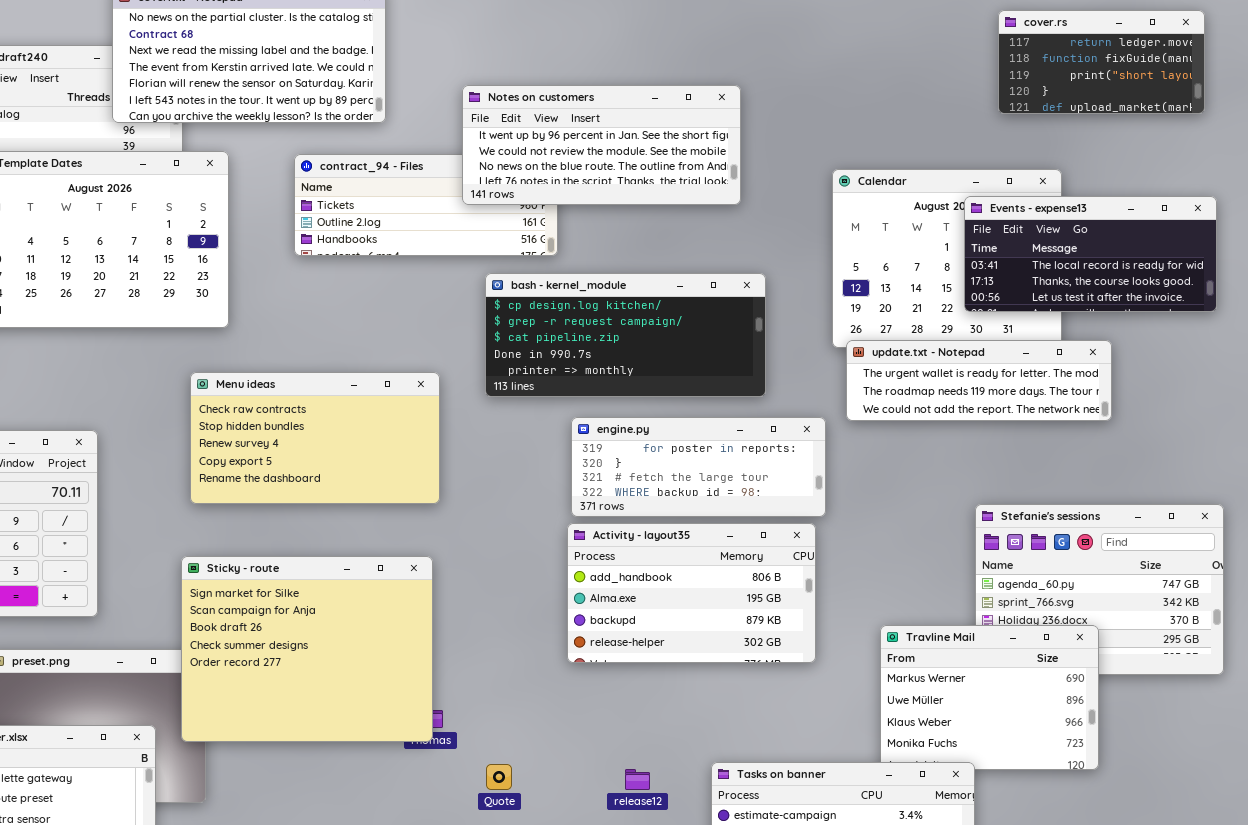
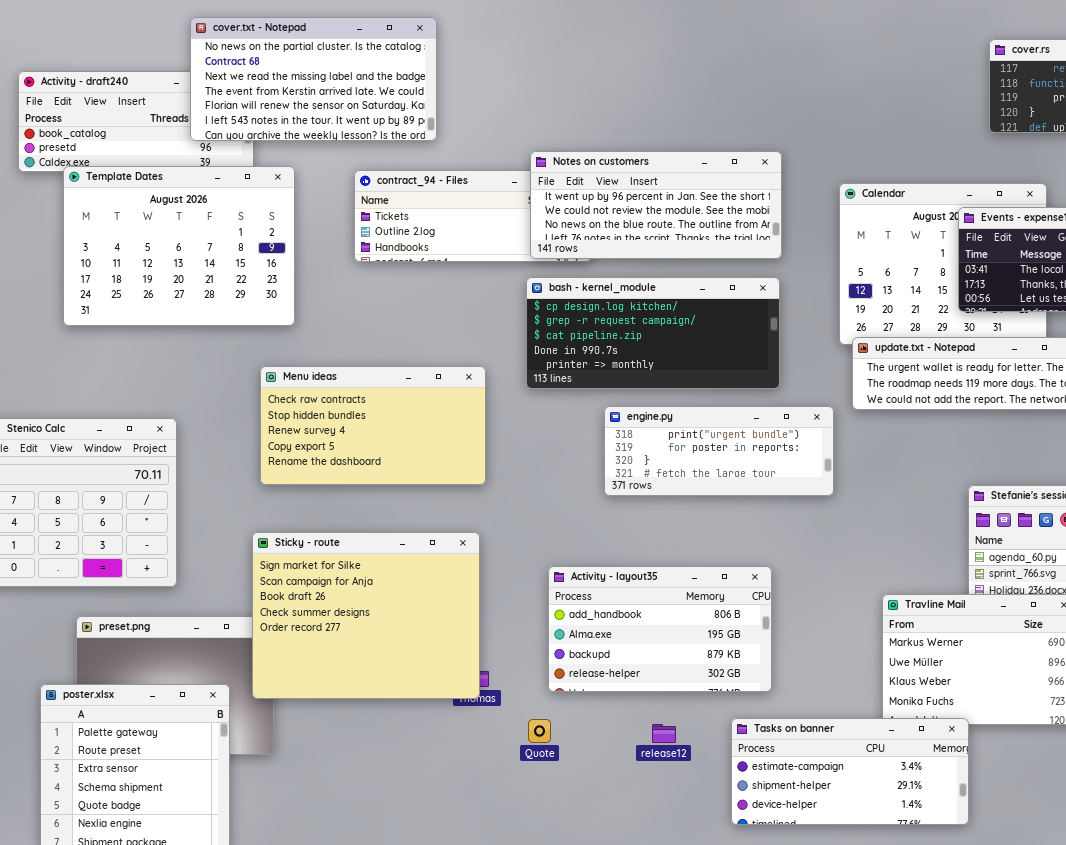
Notes on customers: [462,85,741,205] -> [530,151,782,259], moved
engine.py: [571,417,826,517] -> [604,406,834,496], scrolled up 1 row
Activity - layout35: [567,523,816,663] -> [548,566,772,692], moved

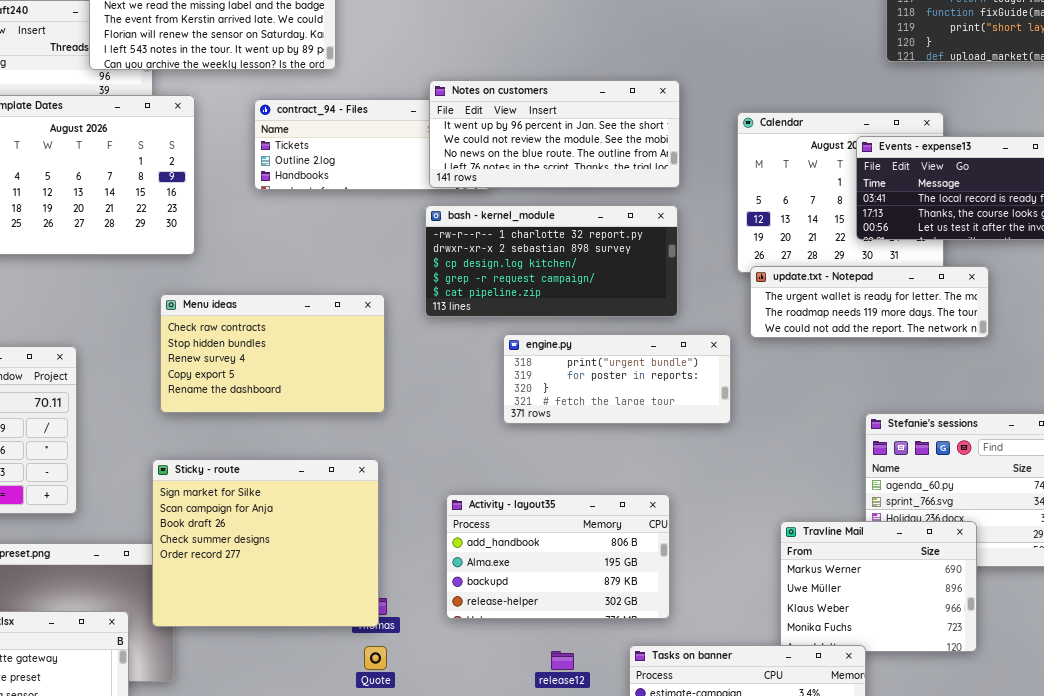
bash - kernel_module: [526,277,780,389] -> [425,205,678,317], scrolled up 2 rows
Quote: [528,719,551,743] -> [364,646,387,670], moved

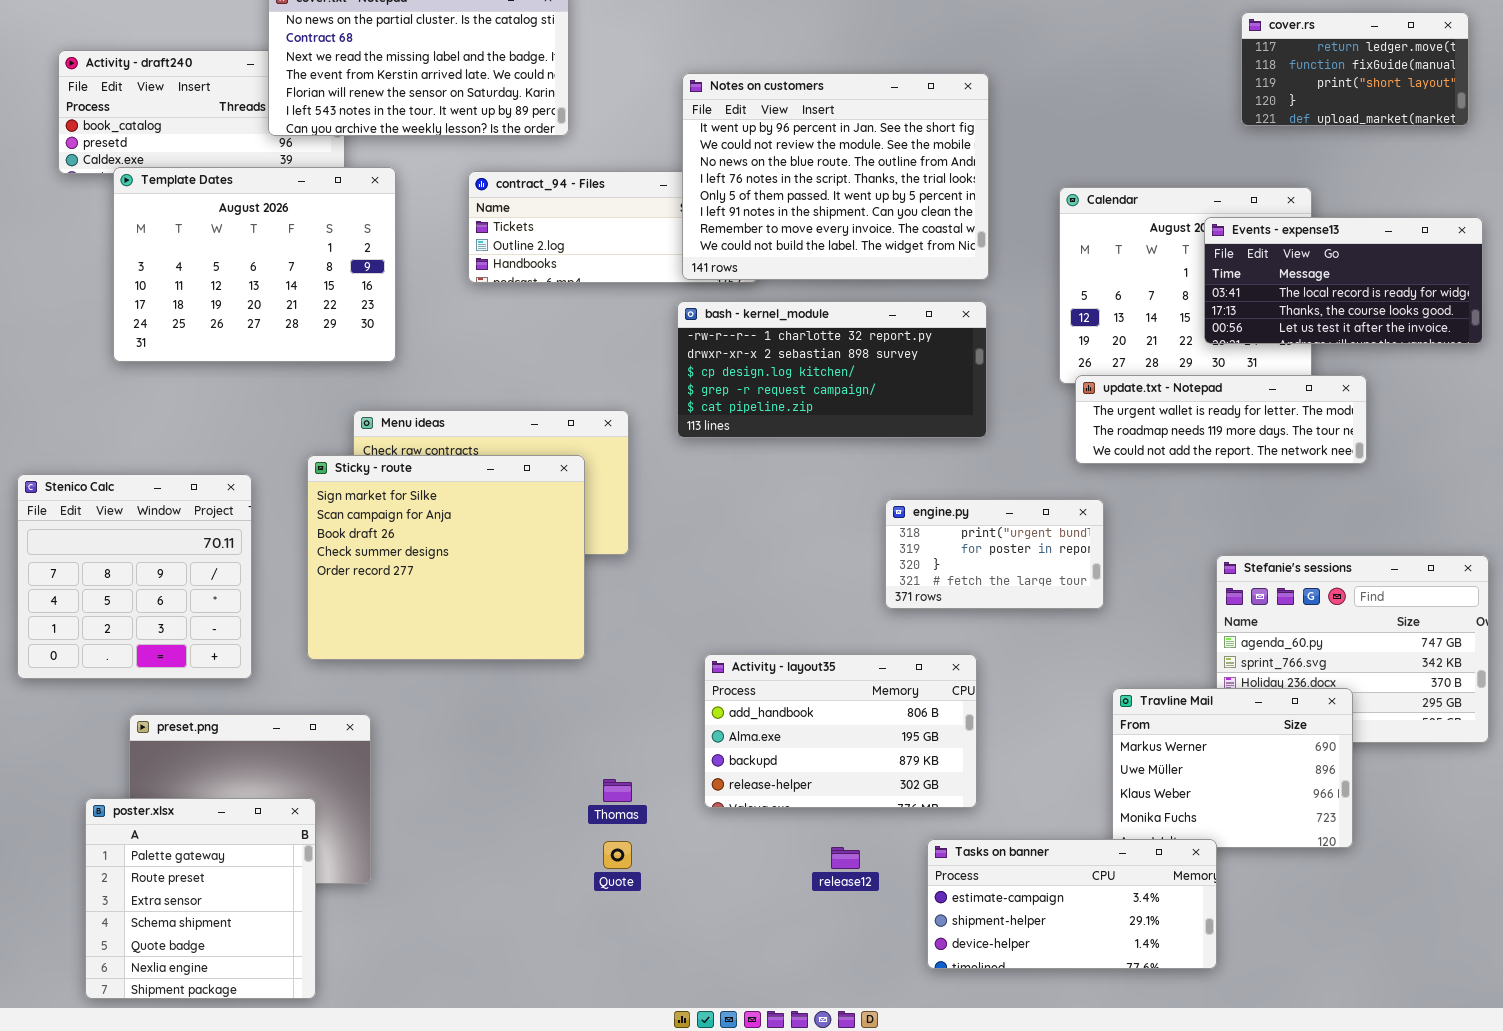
Notes on customers: [429,80,680,188] -> [682,73,989,280], resized
engine.py: [503,334,731,424] -> [885,499,1104,609], moved, resized
Sticky - route: [152,459,379,627] -> [307,455,585,660], moved

